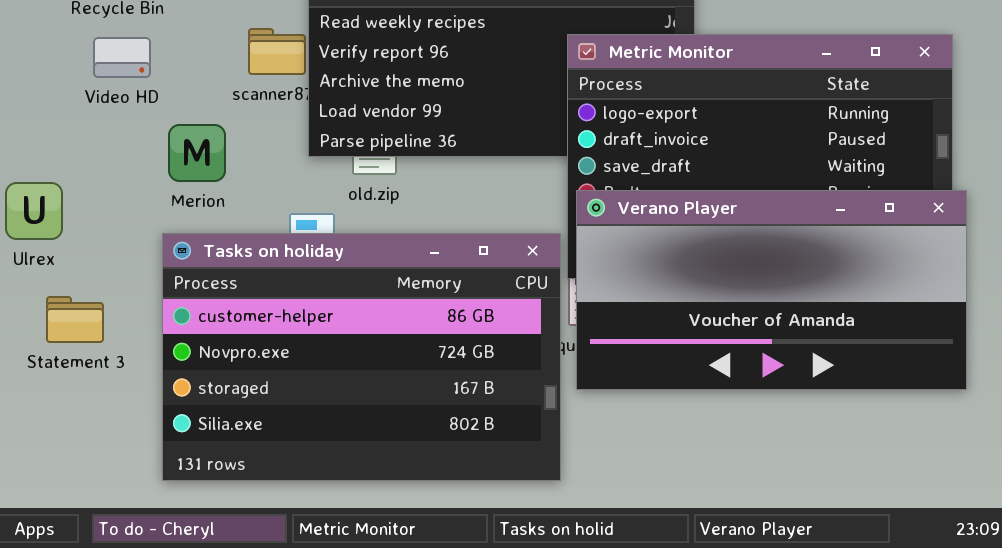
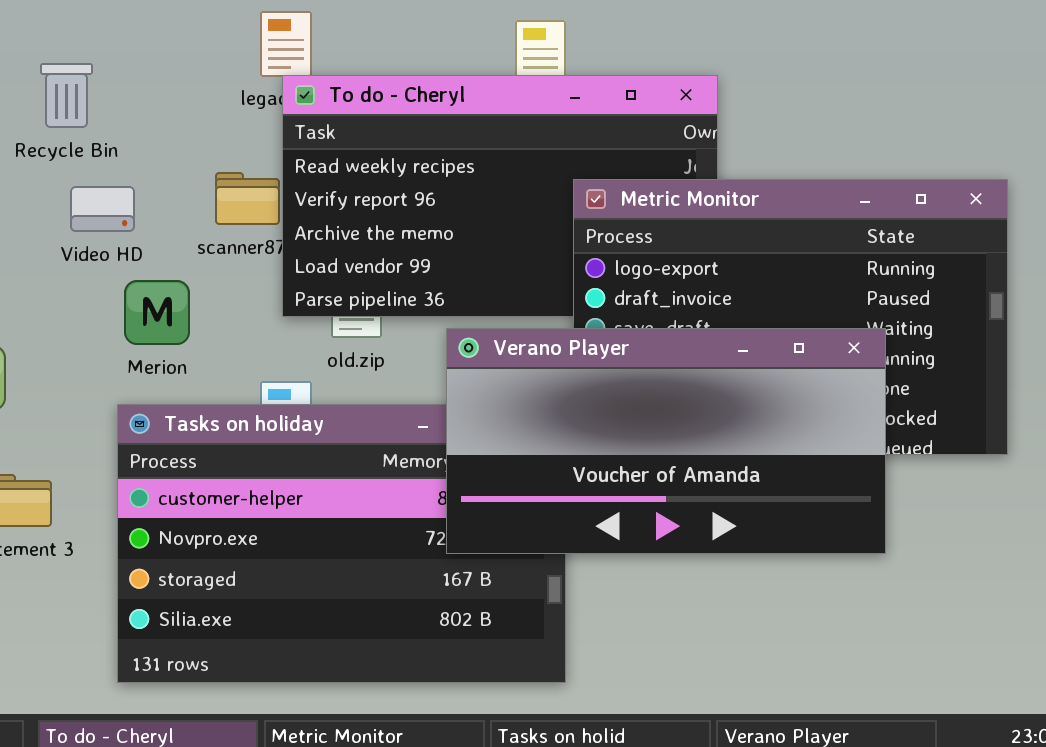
Video HD: [93,37,151,78] -> [70,186,135,232], moved
Verano Player: [576,190,967,390] -> [446,328,886,554], moved

